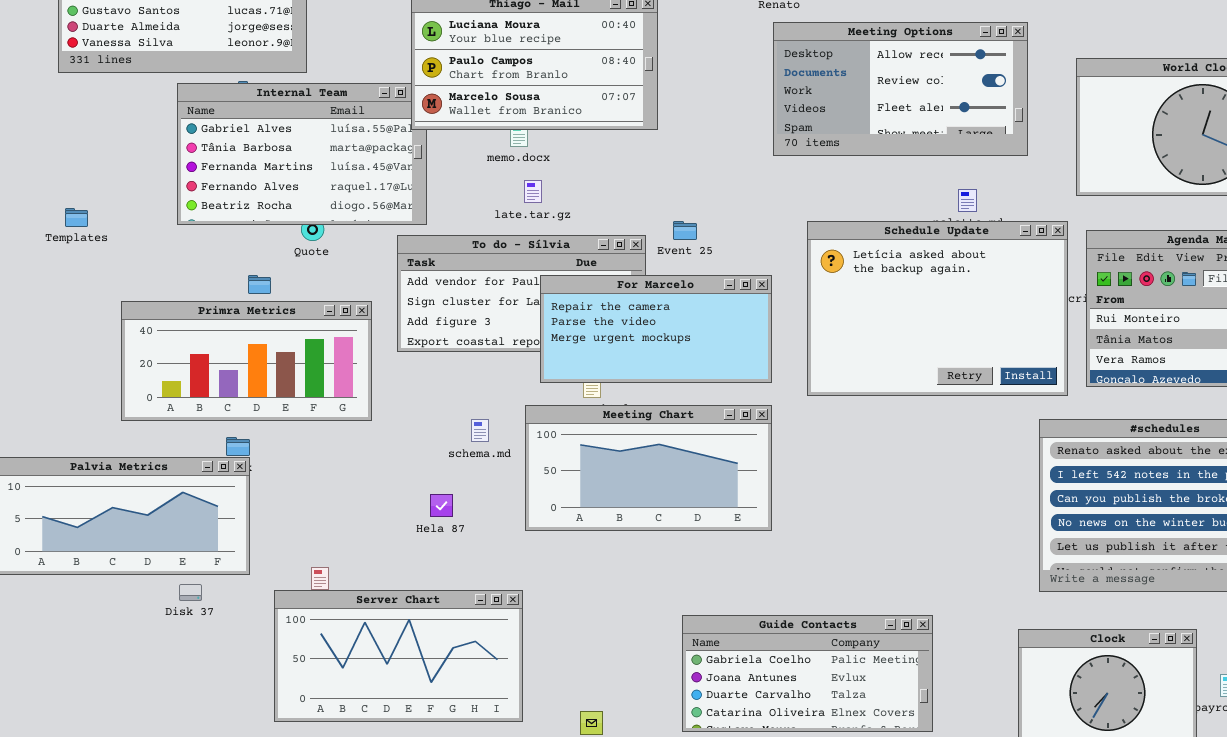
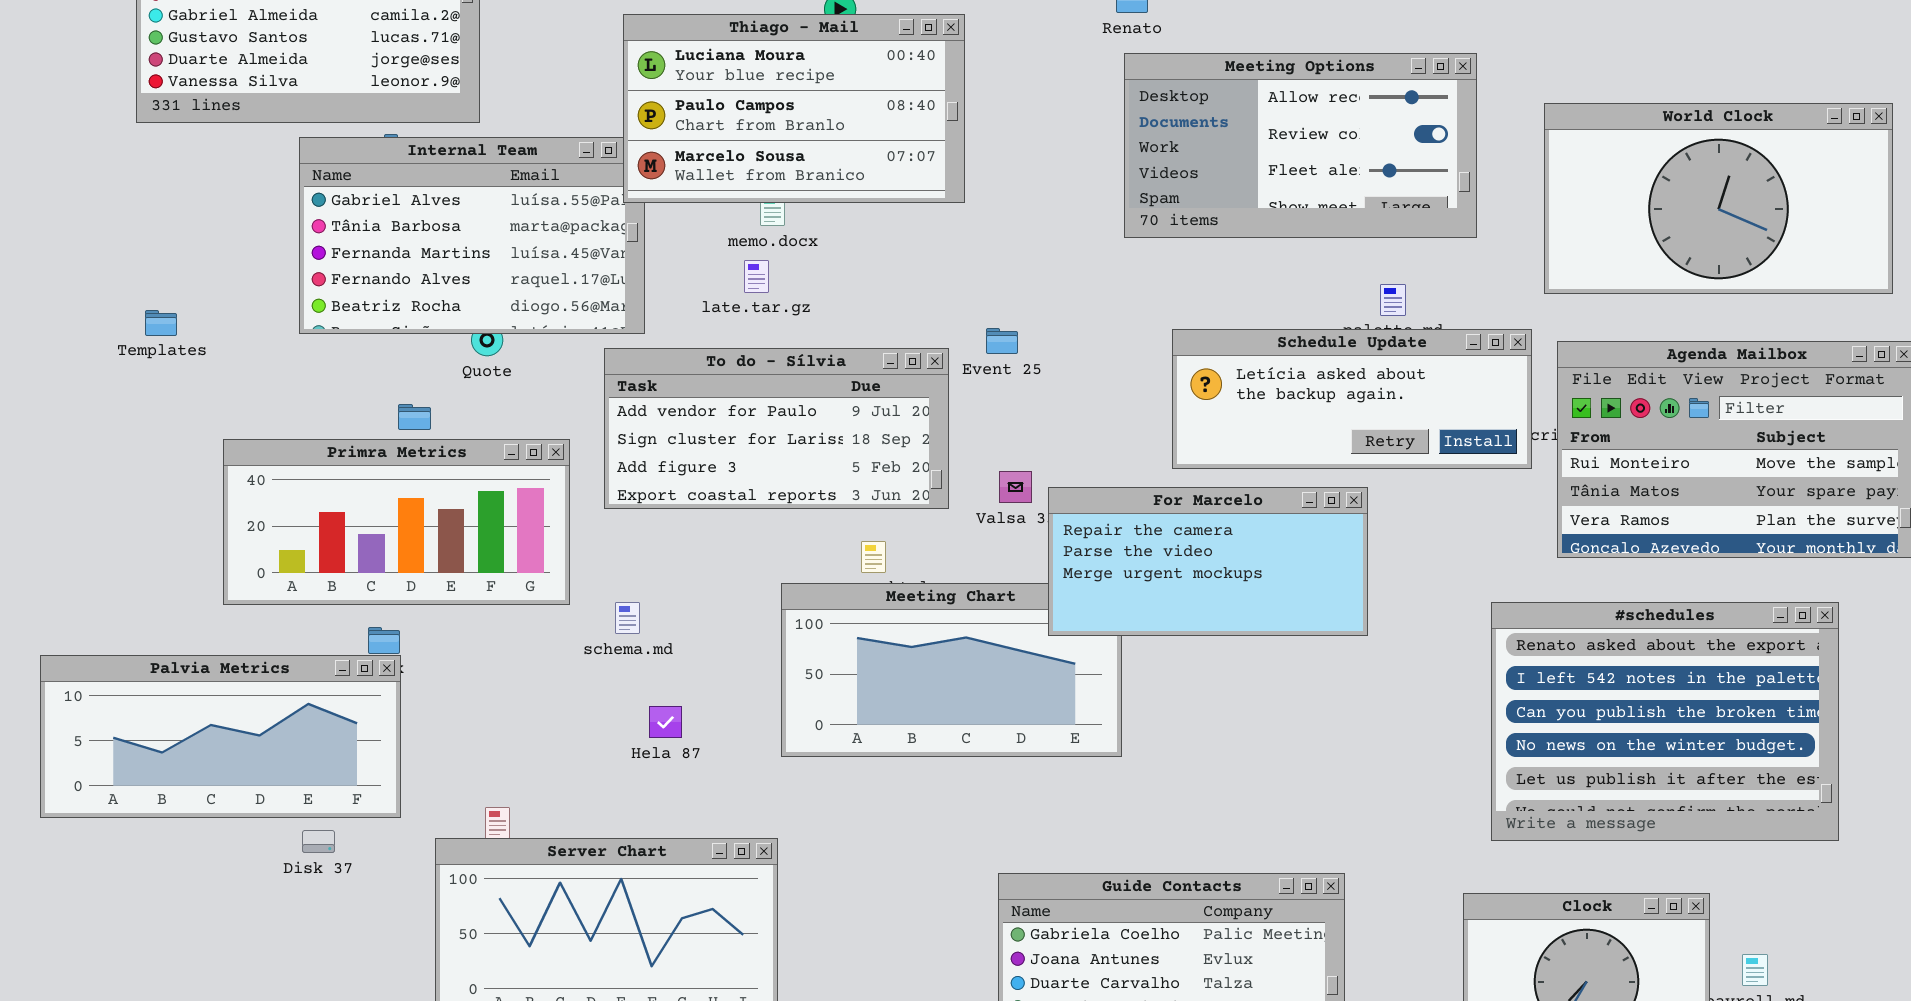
late.tar.gz: [524,180,542,203] -> [744,260,769,293], moved
Schedule Update: [807,221,1068,396] -> [1172,329,1532,469], resized
For Marcelo: [540,275,772,383] -> [1048,487,1368,636], moved
schema.md: [471,419,489,442] -> [615,602,640,634], moved

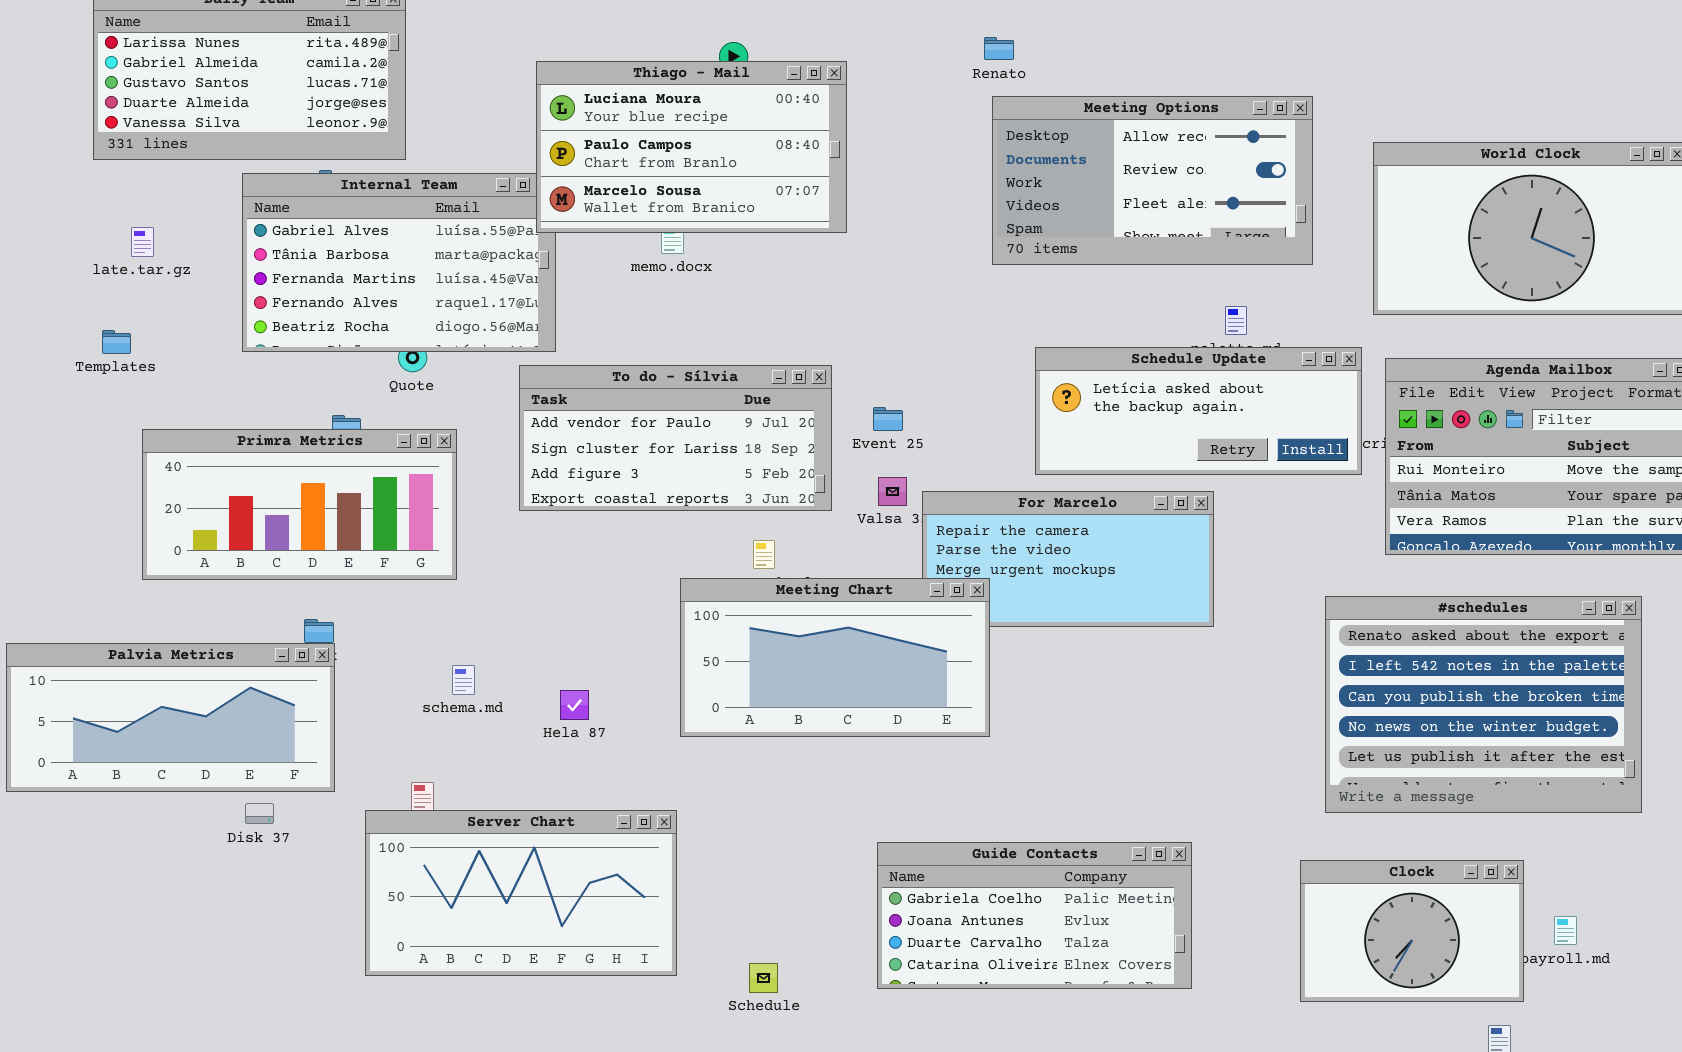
late.tar.gz: [744,260,769,293] -> [131,227,154,257], moved
Event 25: [986,328,1018,354] -> [873,407,903,431], moved
Primra Metrics: [223,439,570,605] -> [142,429,457,580], moved
Meeting Chart: [781,583,1122,757] -> [680,578,990,737], raised
schema.md: [615,602,640,634] -> [452,665,475,695], moved

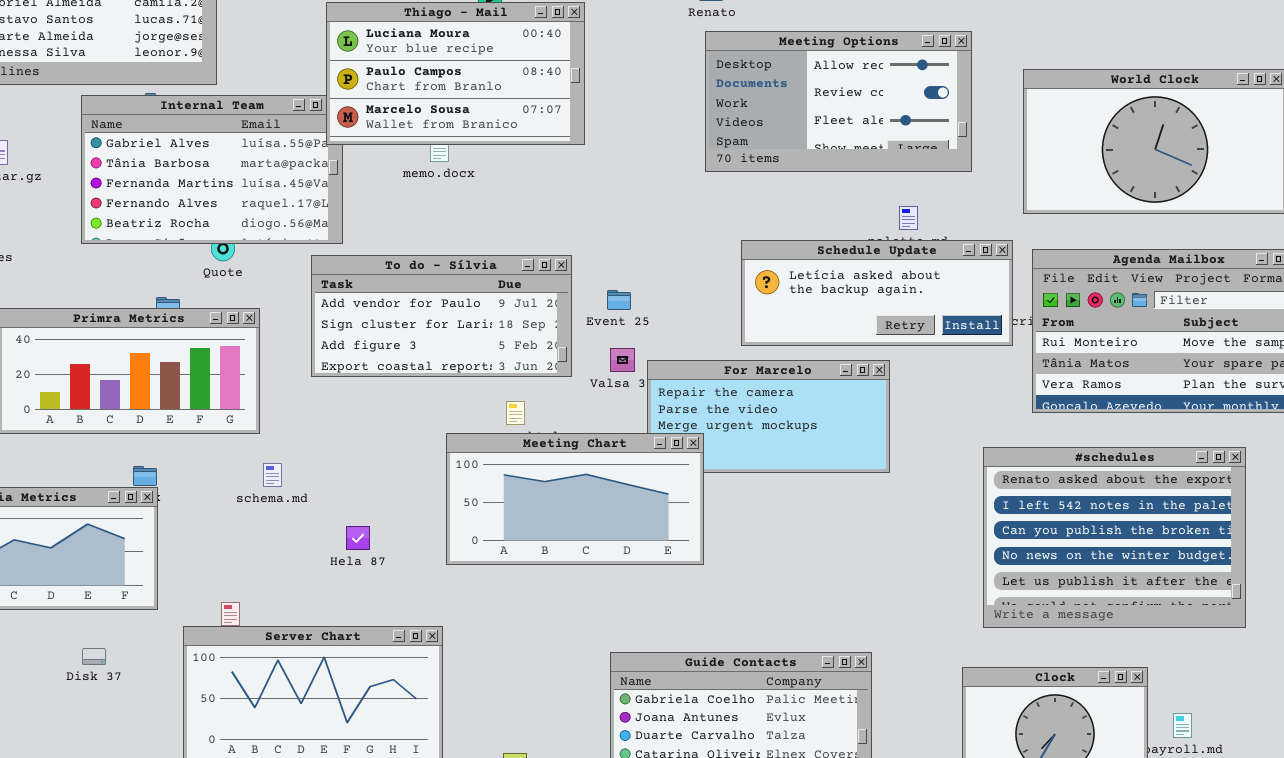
schema.md: [452,665,475,695] -> [263,463,282,487], moved
Disk 37: [245,803,274,824] -> [82,648,106,665], moved

